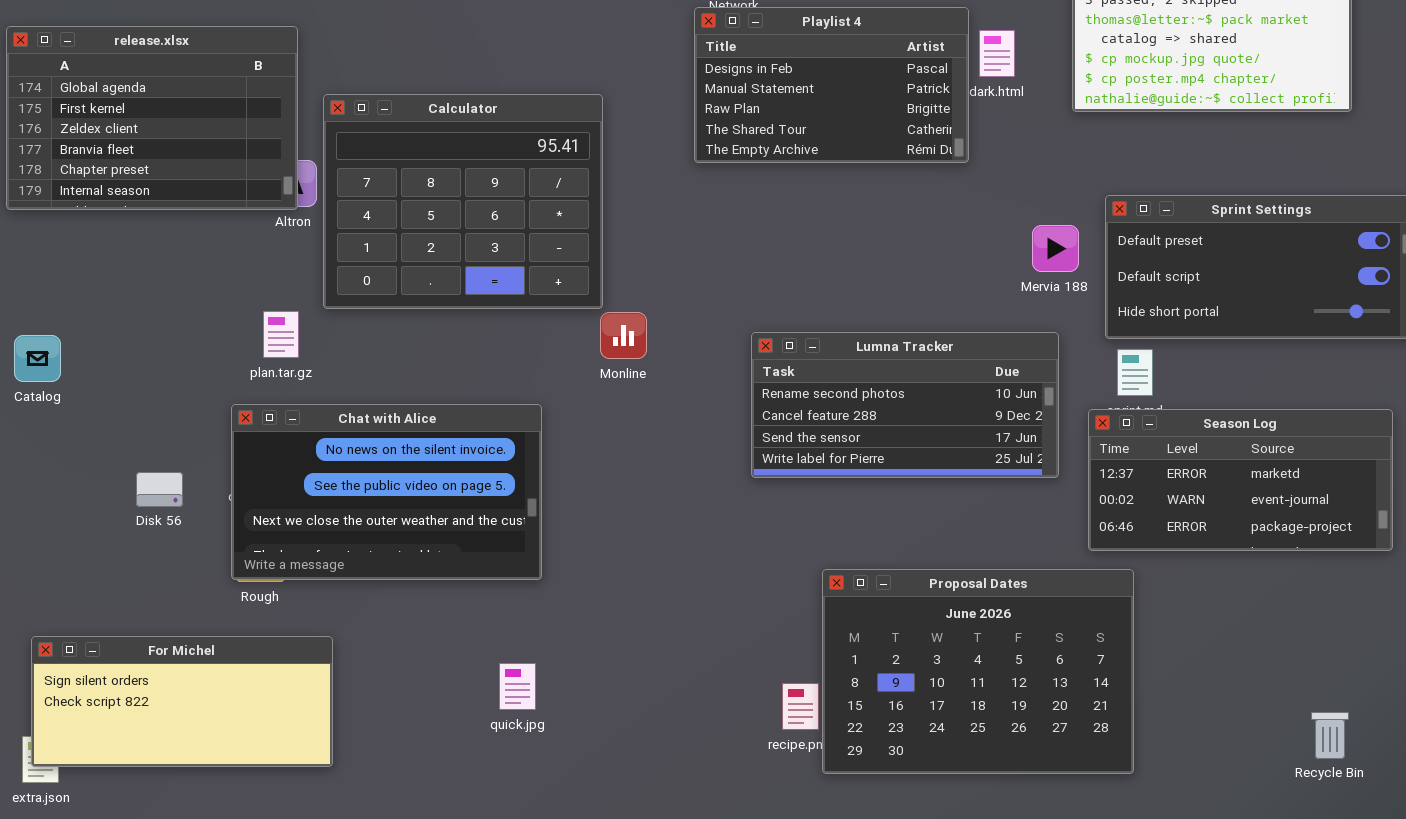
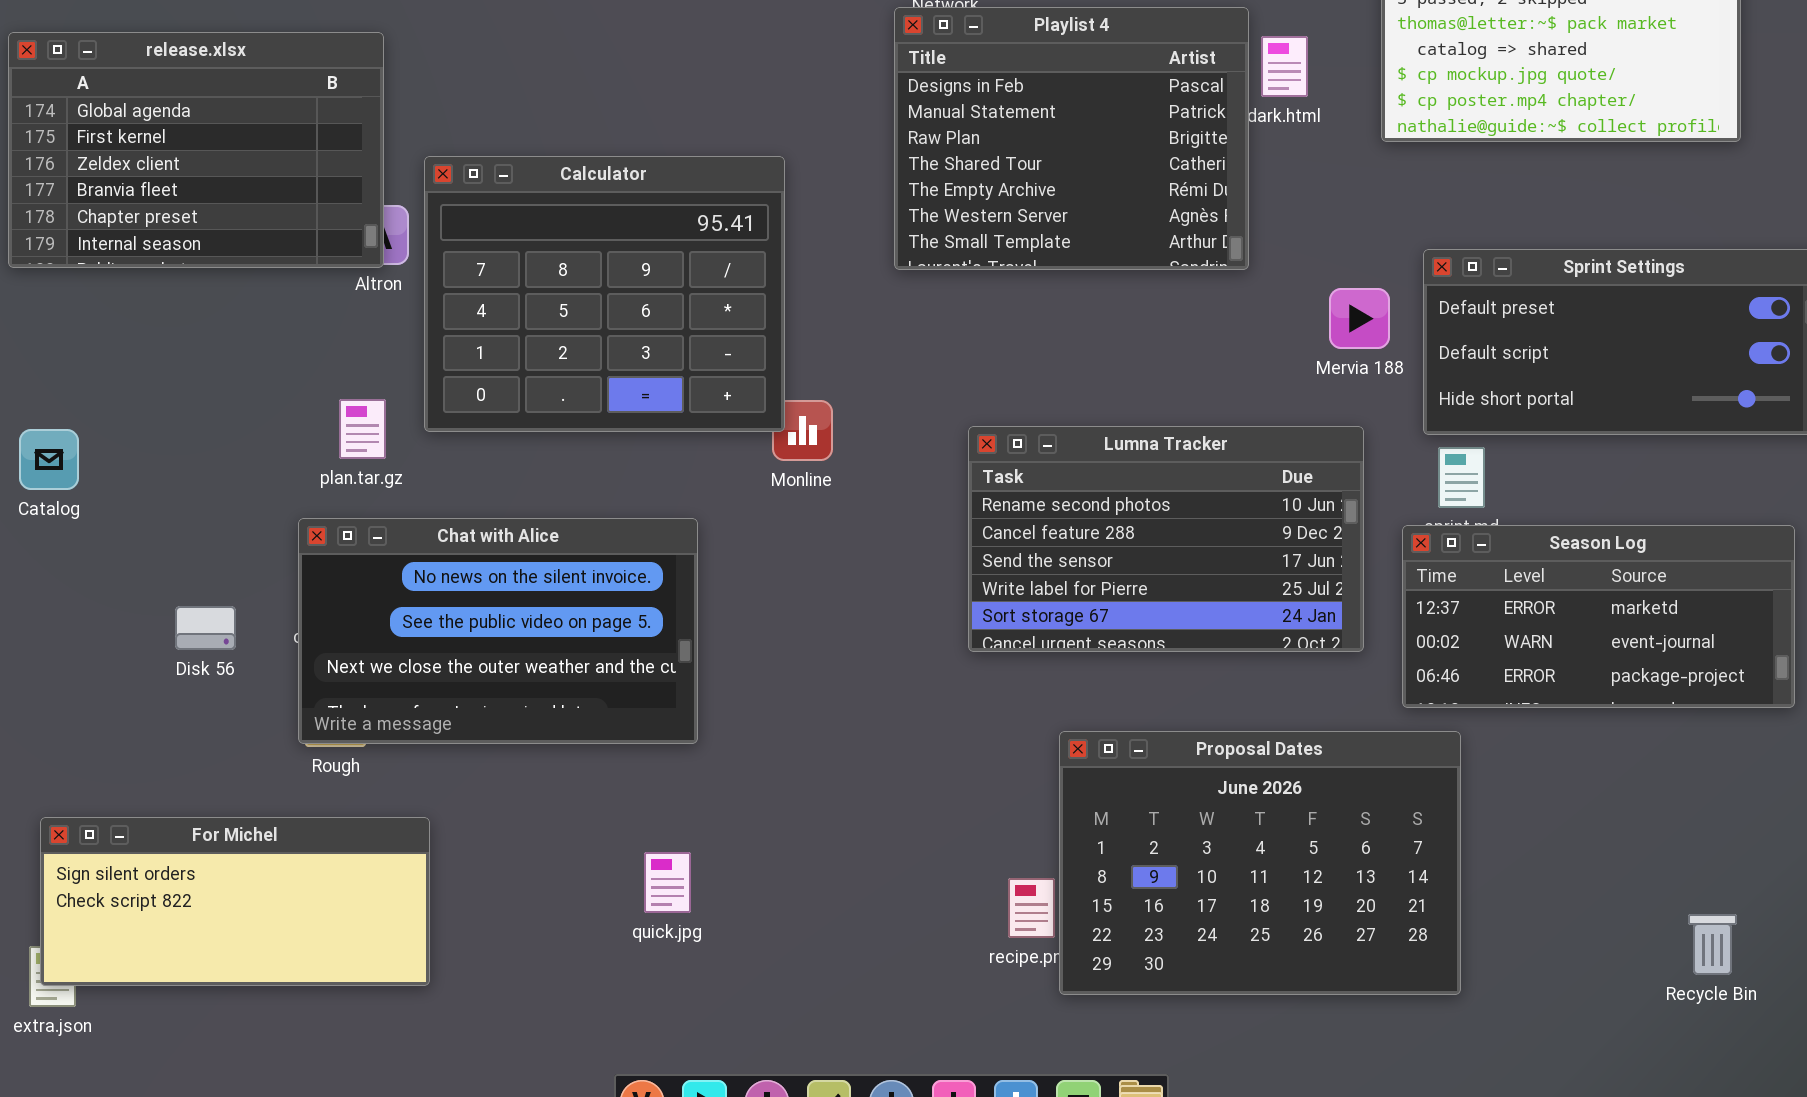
Playlist 4: [694,7,969,163] -> [894,7,1249,270], resized
Calculator: [323,94,603,309] -> [424,156,785,432], moved
Lumna Tracker: [751,332,1059,478] -> [968,426,1364,652], resized

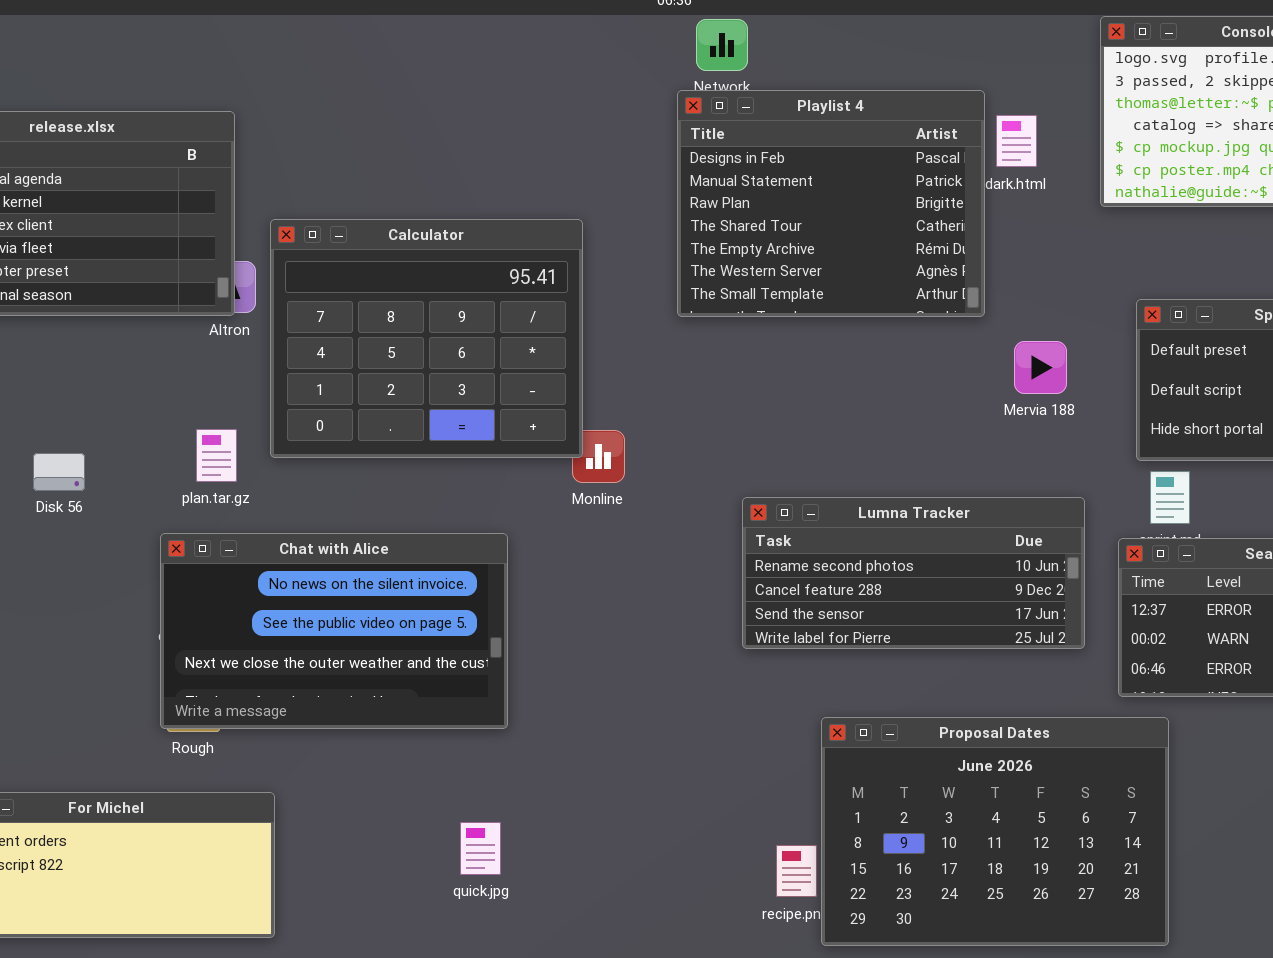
Mervia 188: [1329,288,1390,349] -> [1014,341,1067,394], moved
Lumna Tracker: [968,426,1364,652] -> [742,497,1085,649], resized
Disk 56: [175,606,236,650] -> [33,453,85,491], moved

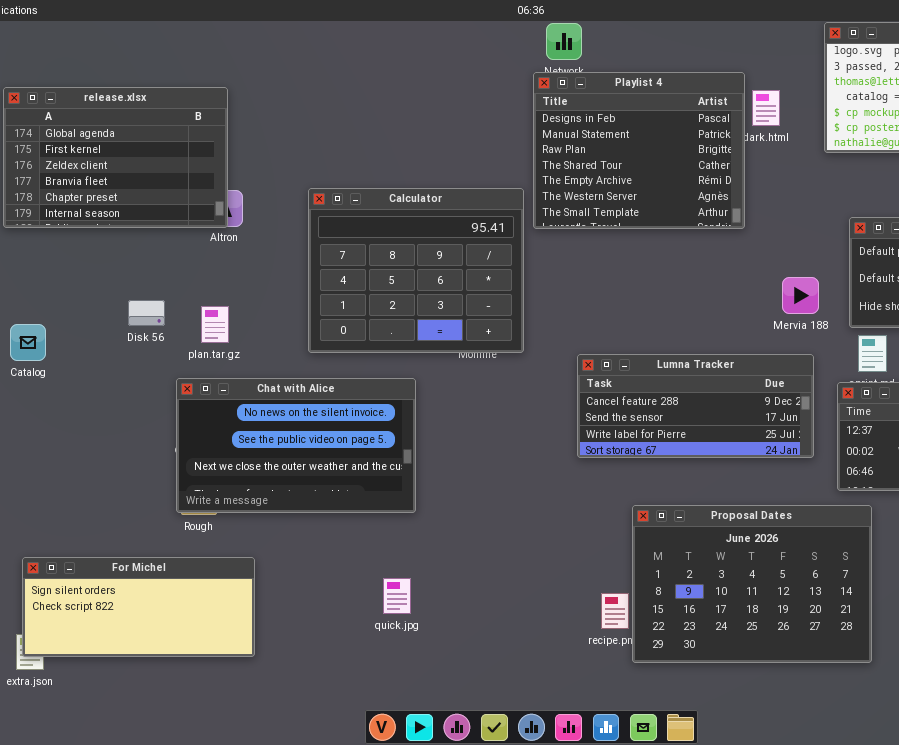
Calculator: [270,219,583,458] -> [308,188,524,353], moved
Mervia 188: [1014,341,1067,394] -> [782,277,819,314], moved
Disk 56: [33,453,85,491] -> [128,300,165,326], moved
Lumna Tracker: [742,497,1085,649] -> [577,354,814,458], scrolled down 1 row

